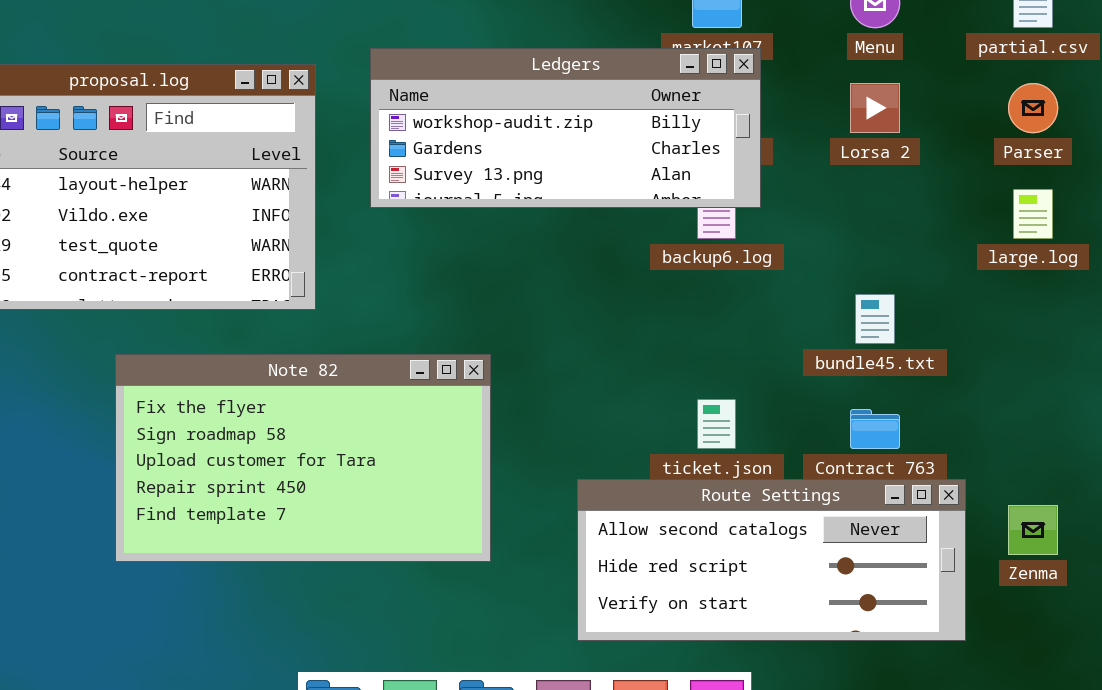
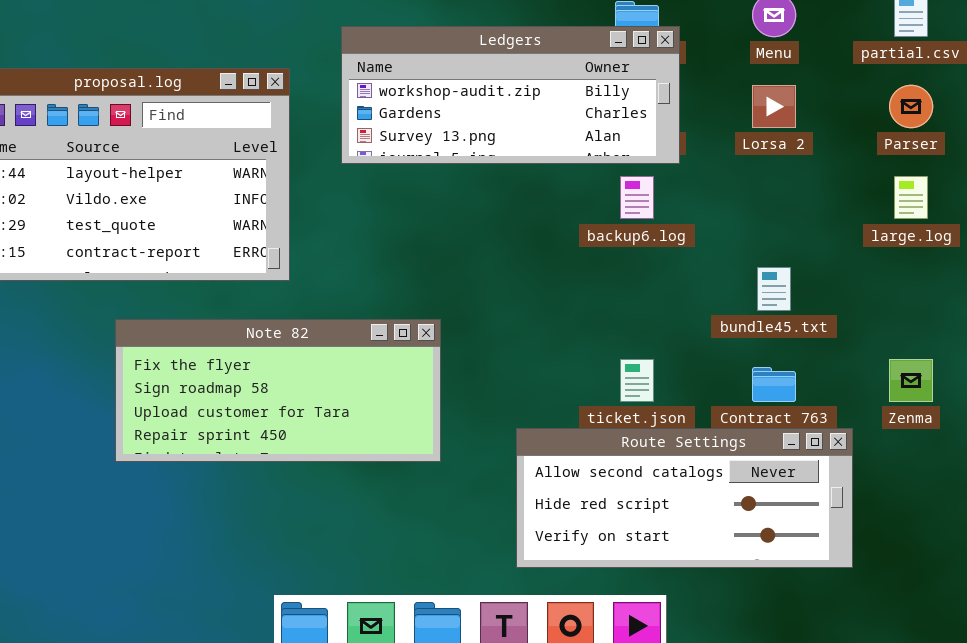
Ledgers: [370,48,761,208] -> [341,26,680,164], moved
Note 82: [115,354,491,562] -> [115,319,441,462], resized
Zenma: [1008,505,1058,555] -> [889,359,933,402], moved

